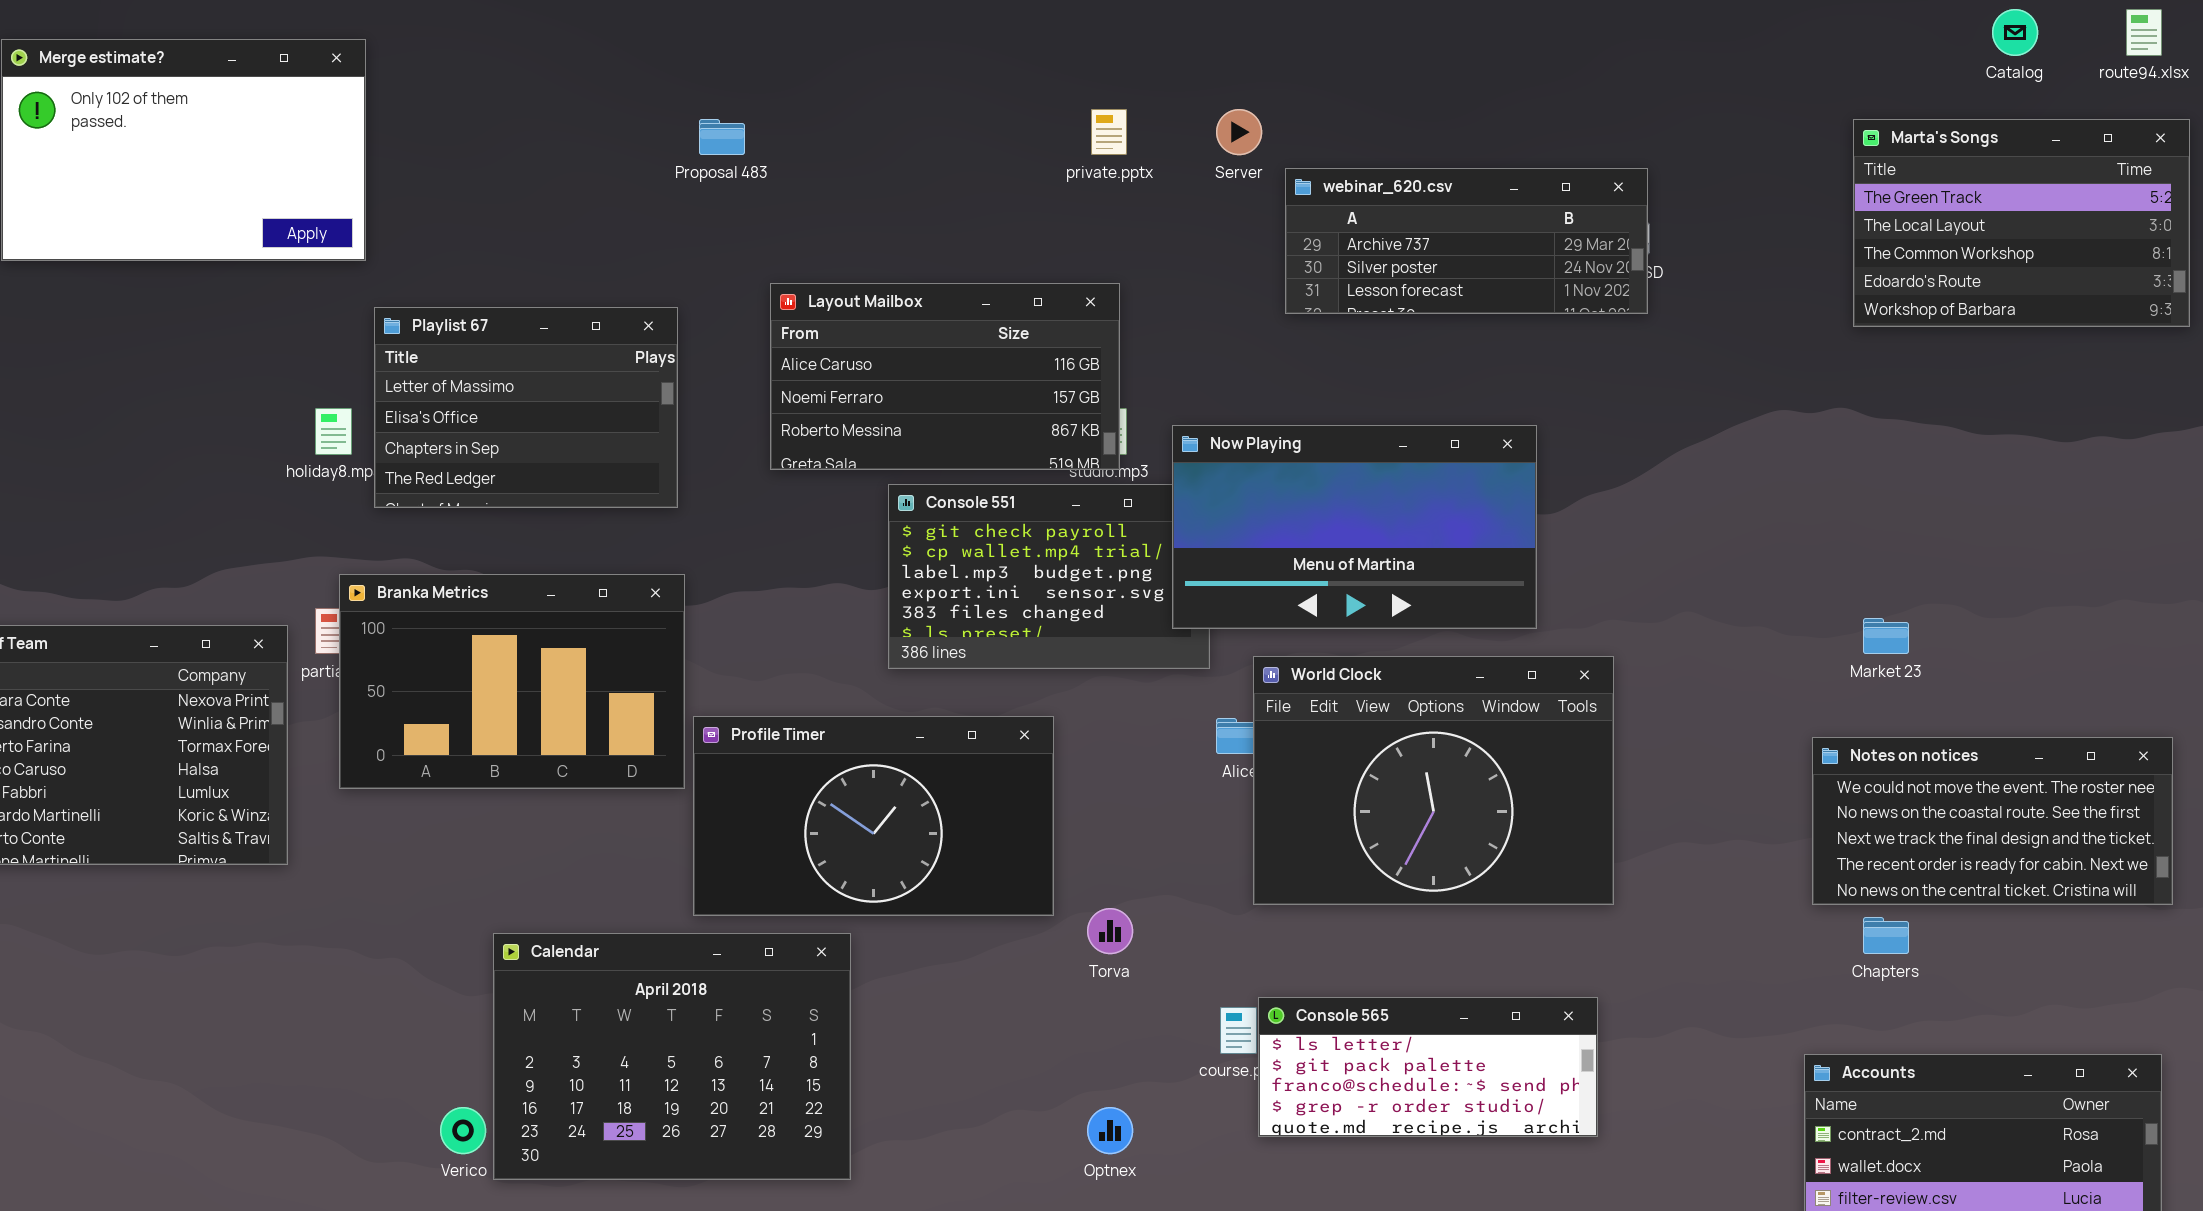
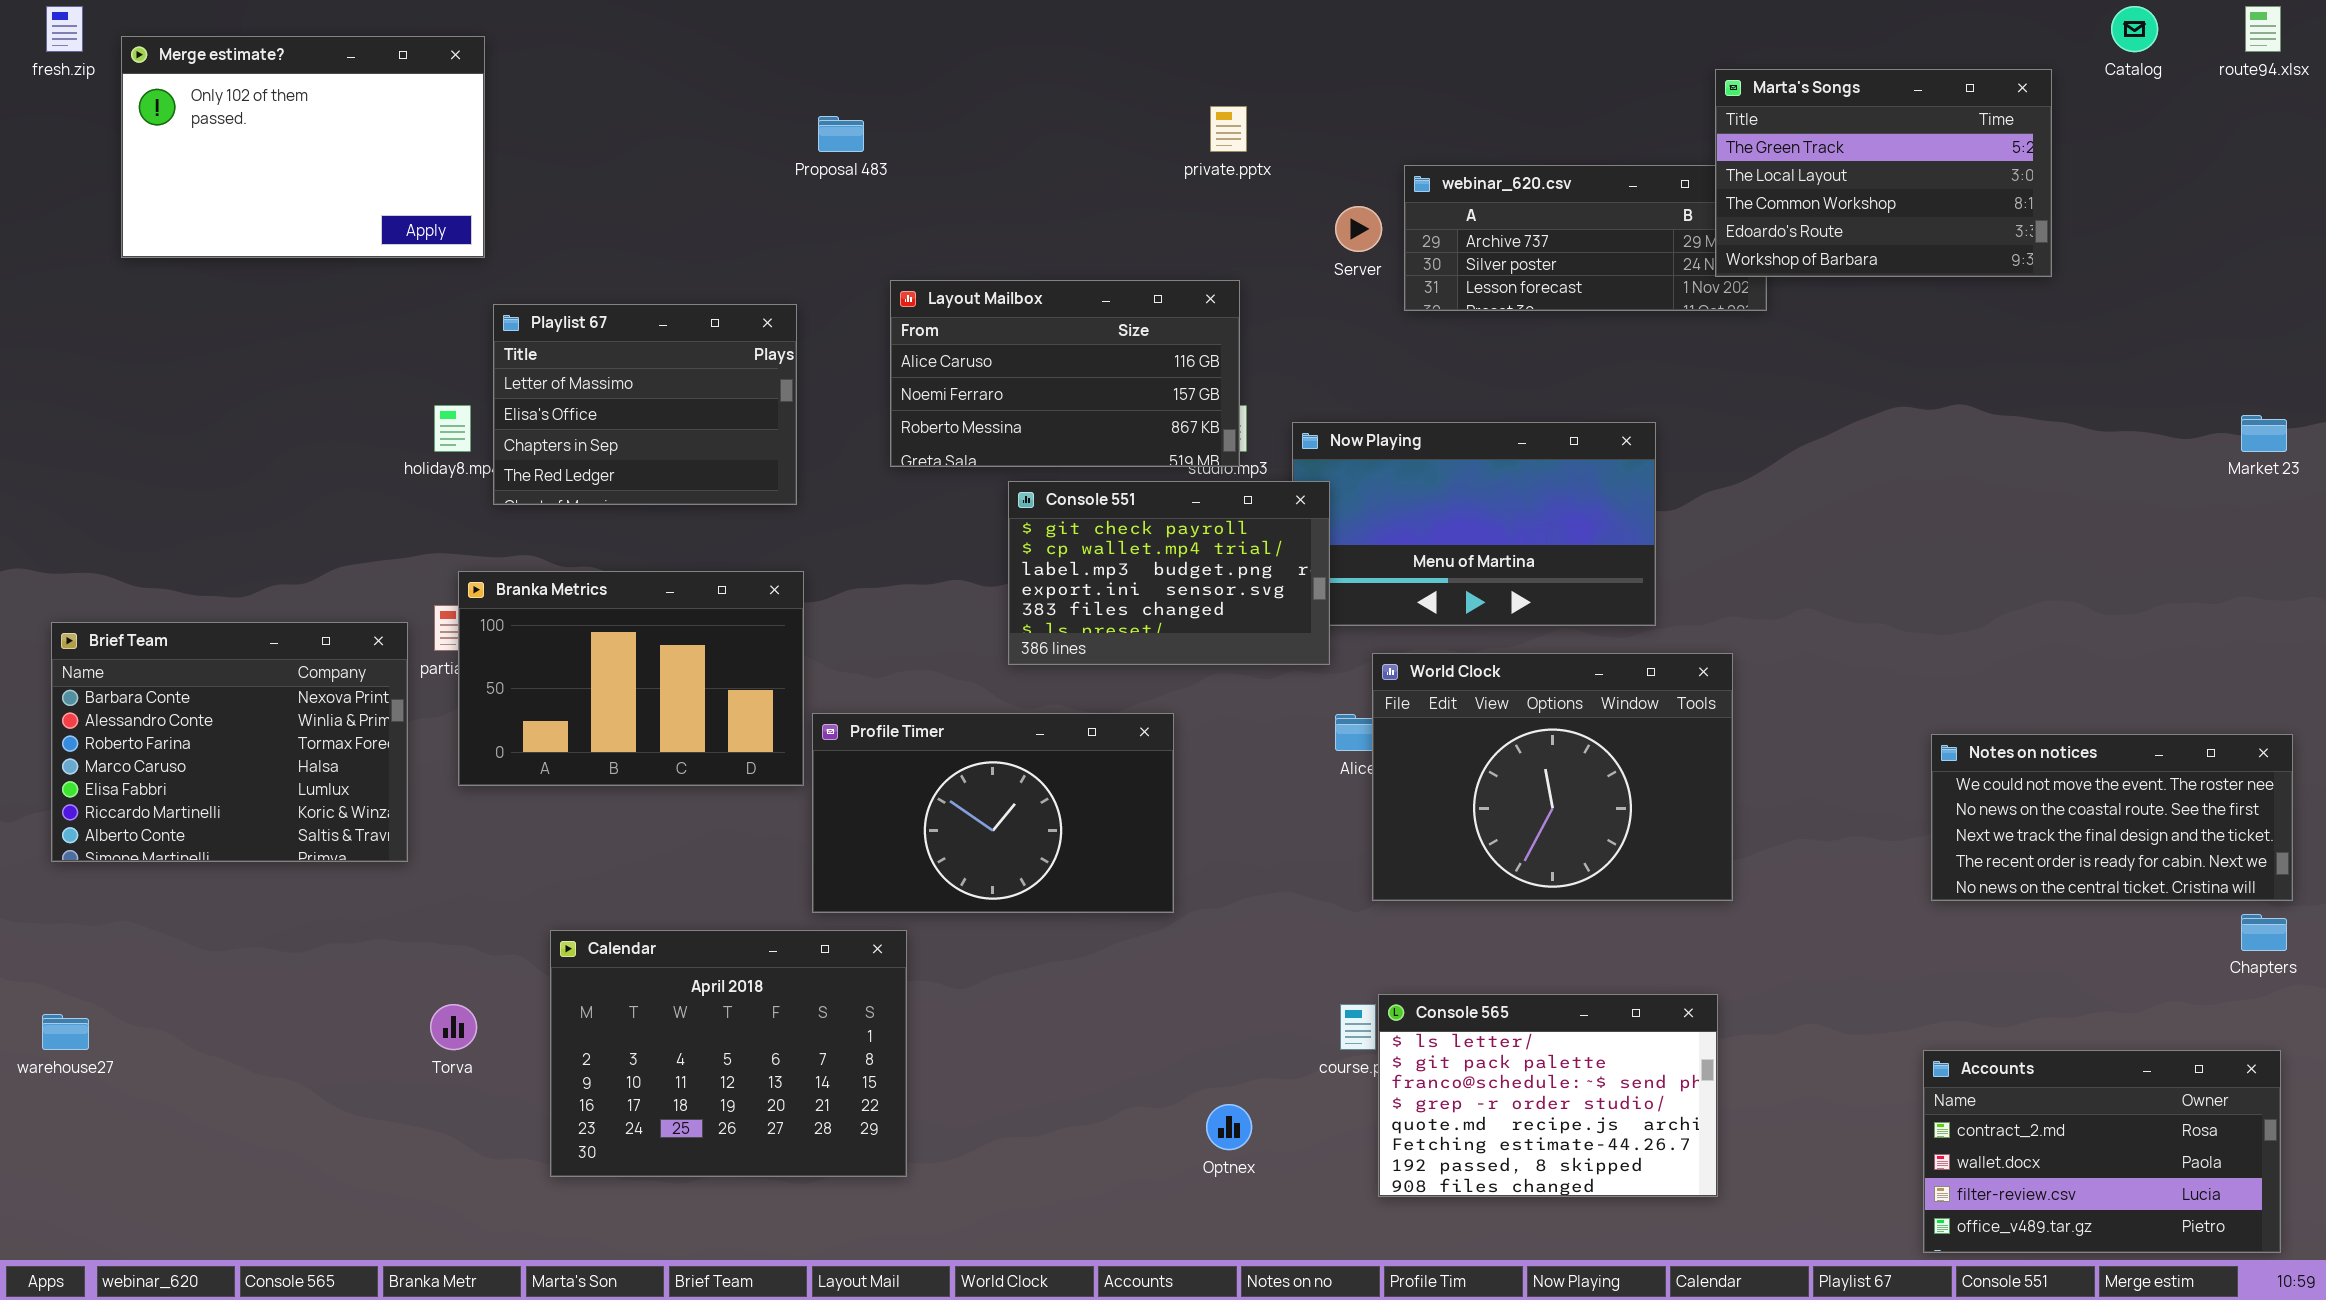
Server: [1216,109,1262,155] -> [1335,206,1382,252], moved
Marta's Songs: [1853,119,2190,327] -> [1715,69,2052,277], moved
Console 551: [888,484,1210,669] -> [1008,481,1330,665], raised
Market 23: [1863,618,1909,654] -> [2241,415,2287,452], moved
Torva: [1087,908,1133,954] -> [430,1004,477,1050], moved
Chapters: [1863,917,1909,954] -> [2241,914,2287,951], moved
Calendar: [493,933,851,1180] -> [550,930,907,1177], moved
Console 565: [1258,997,1598,1137] -> [1378,994,1718,1197], resized

